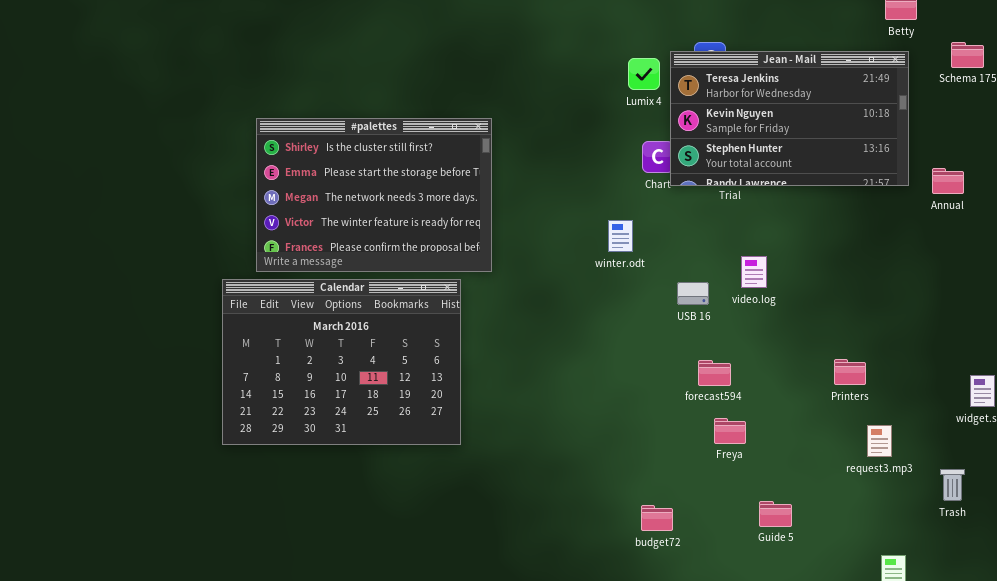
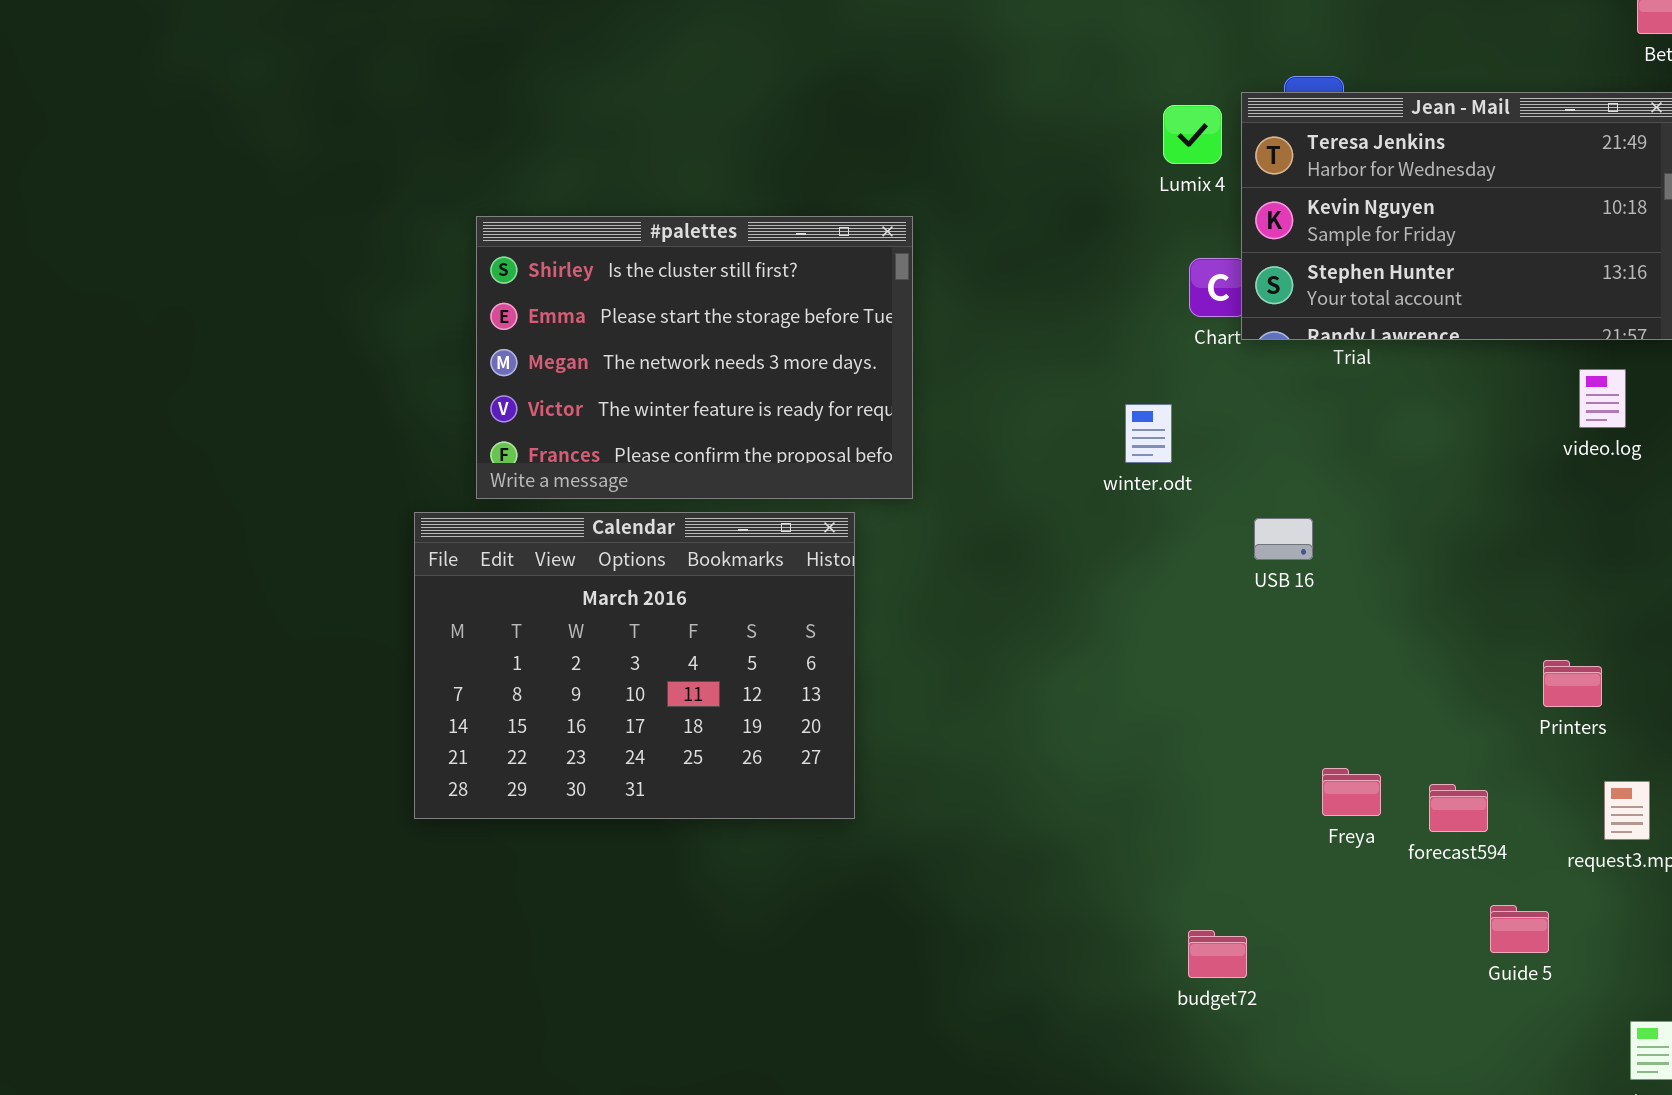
video.log: [741,256,767,288] -> [1579,369,1626,428], moved
forecast594: [698,360,731,386] -> [1429,784,1488,832], moved
Guide 5: [759,501,792,527] -> [1490,905,1549,953], moved

